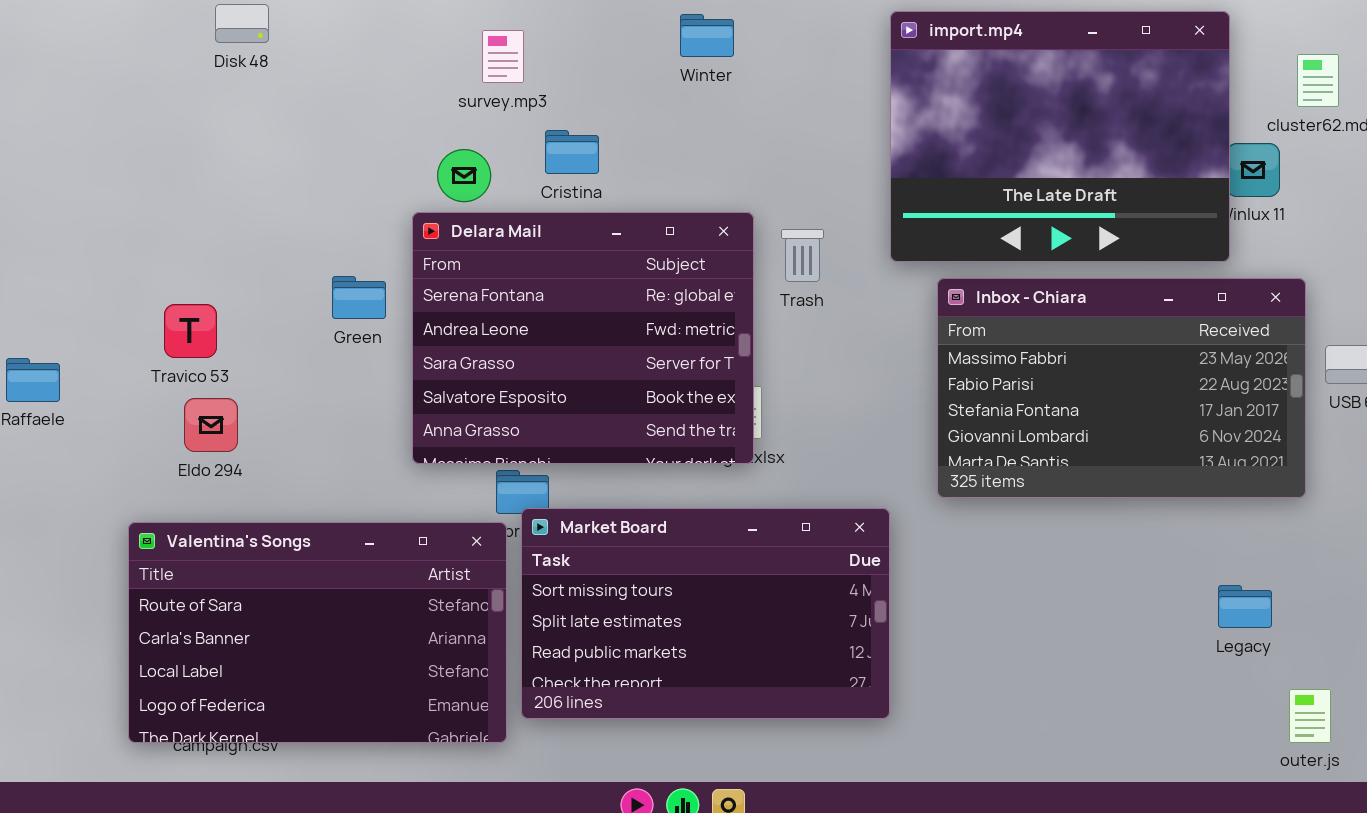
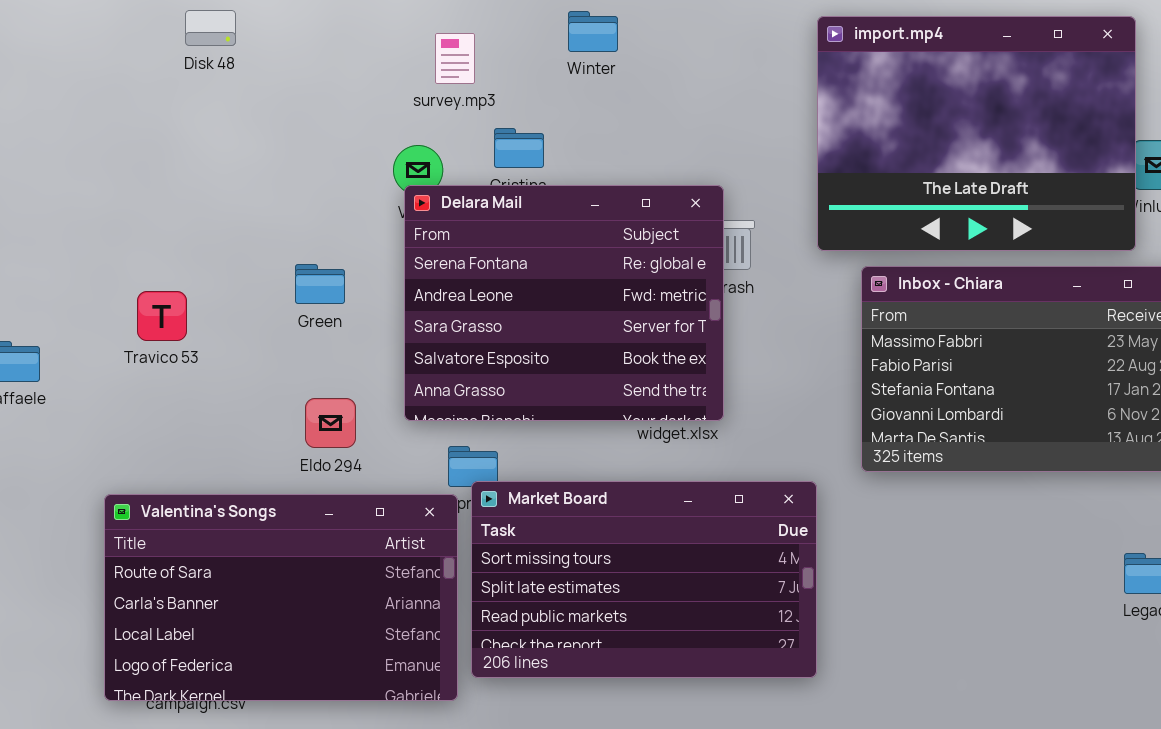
Winter: [680,14,734,57] -> [568,11,618,52], moved
Delara Mail: [412,212,754,464] -> [404,185,724,421], moved
Eldo 294: [184,398,238,452] -> [305,398,356,448], moved

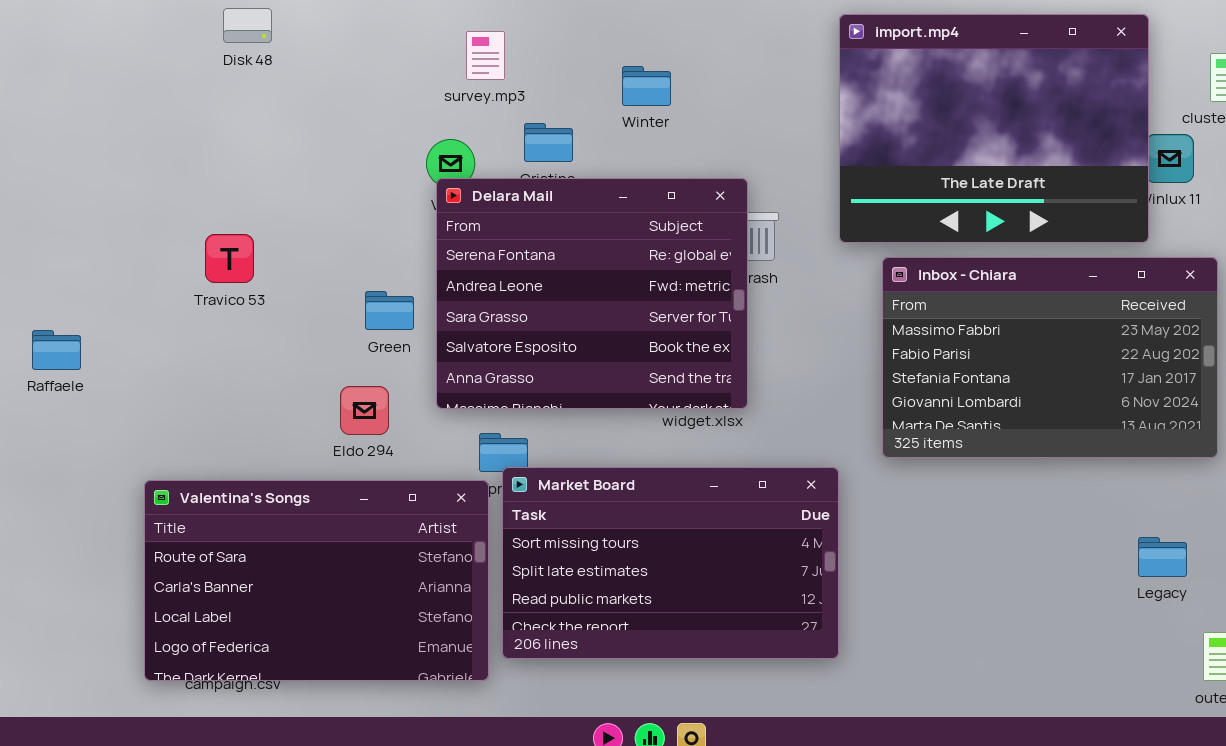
Winter: [568,11,618,52] -> [622,66,671,106], moved
Green: [295,264,345,304] -> [365,291,414,330], moved
Travico 53: [137,291,187,341] -> [205,234,254,283], moved

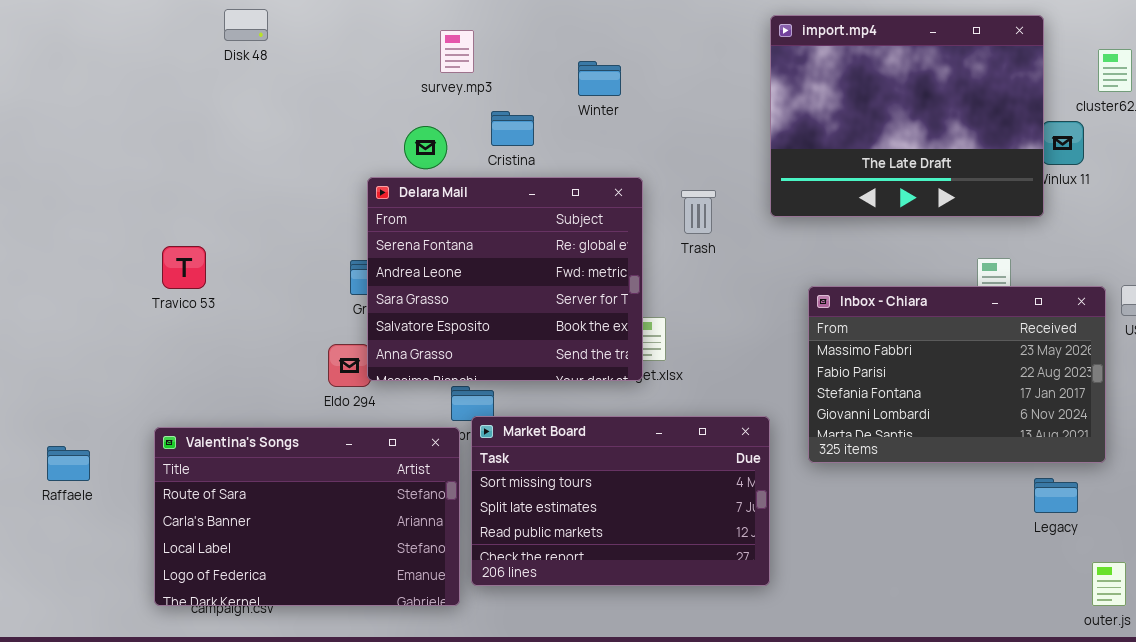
Delara Mail: [436,178,748,409] -> [367,177,643,381], moved
Travico 53: [205,234,254,283] -> [162,246,206,289], moved
Inbox - Chiara: [882,257,1218,458] -> [808,286,1106,463], moved
Raffaele: [32,330,81,370] -> [47,446,90,481], moved

